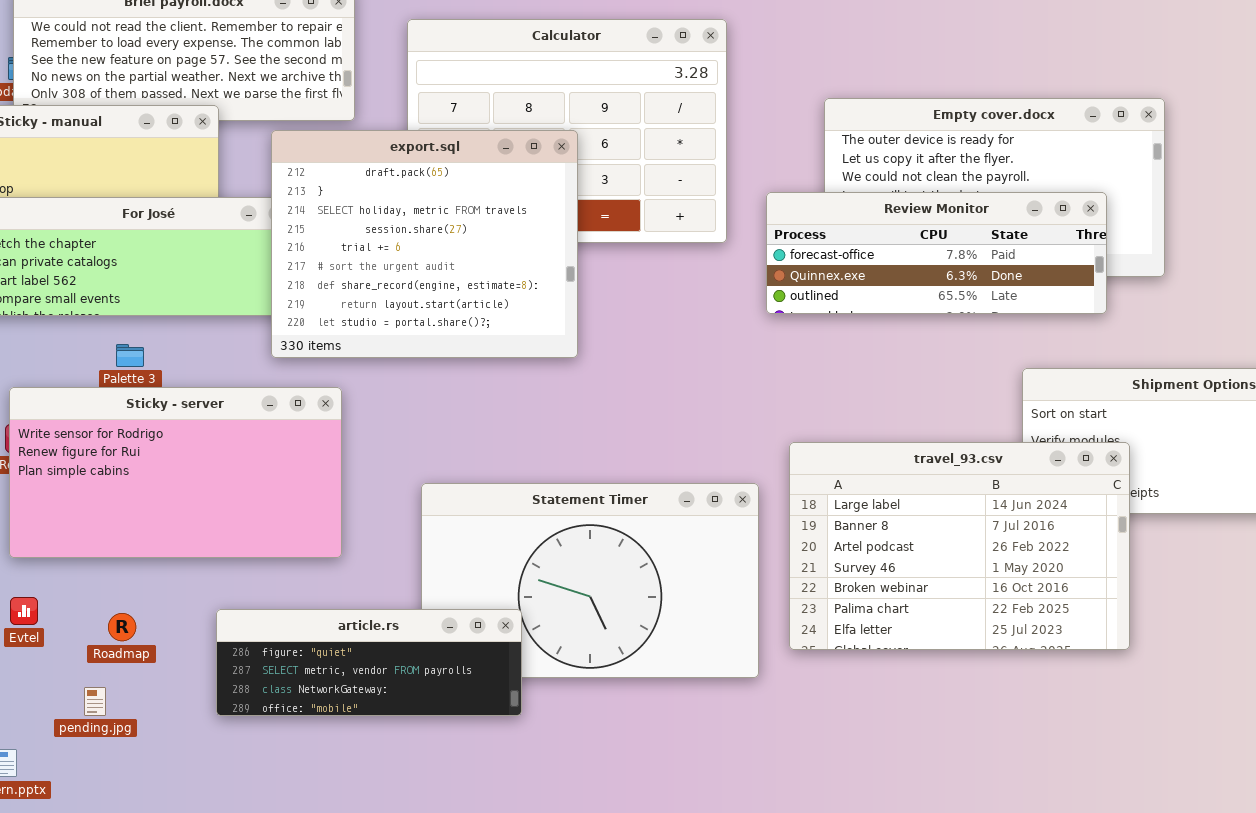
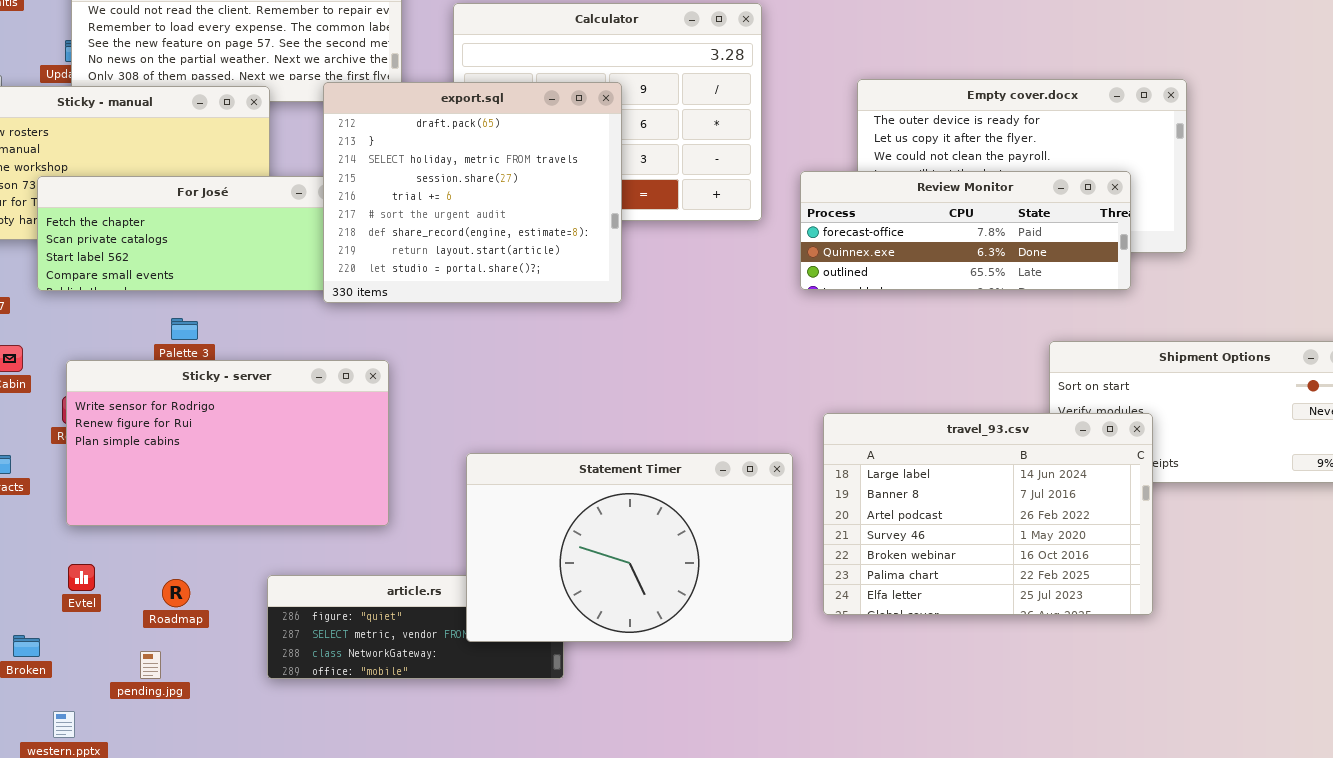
export.sql: [271,130,578,358] -> [323,82,622,303], moved
Statement Timer: [421,483,759,678] -> [466,453,793,642], raised

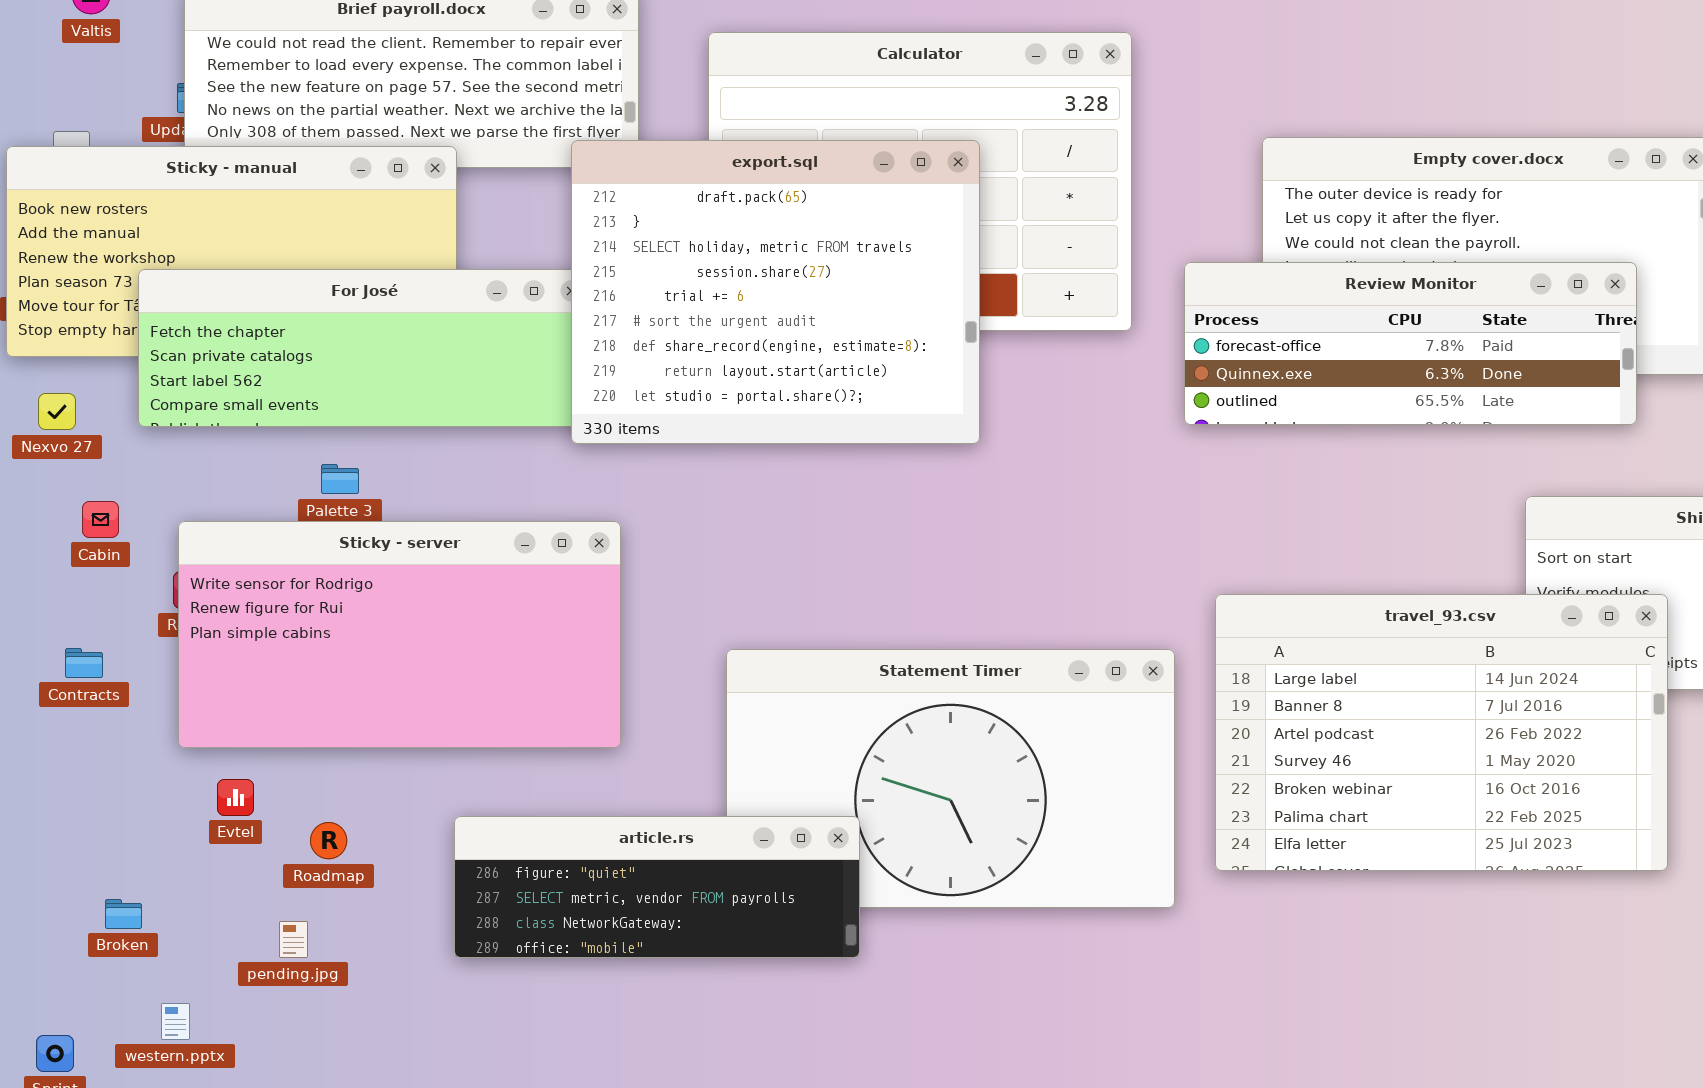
export.sql: [323,82,622,303] -> [571,140,980,444], moved
Evtel: [68,564,95,591] -> [217,779,254,816], moved
article.rs: [267,575,564,679] -> [454,816,860,958], raised

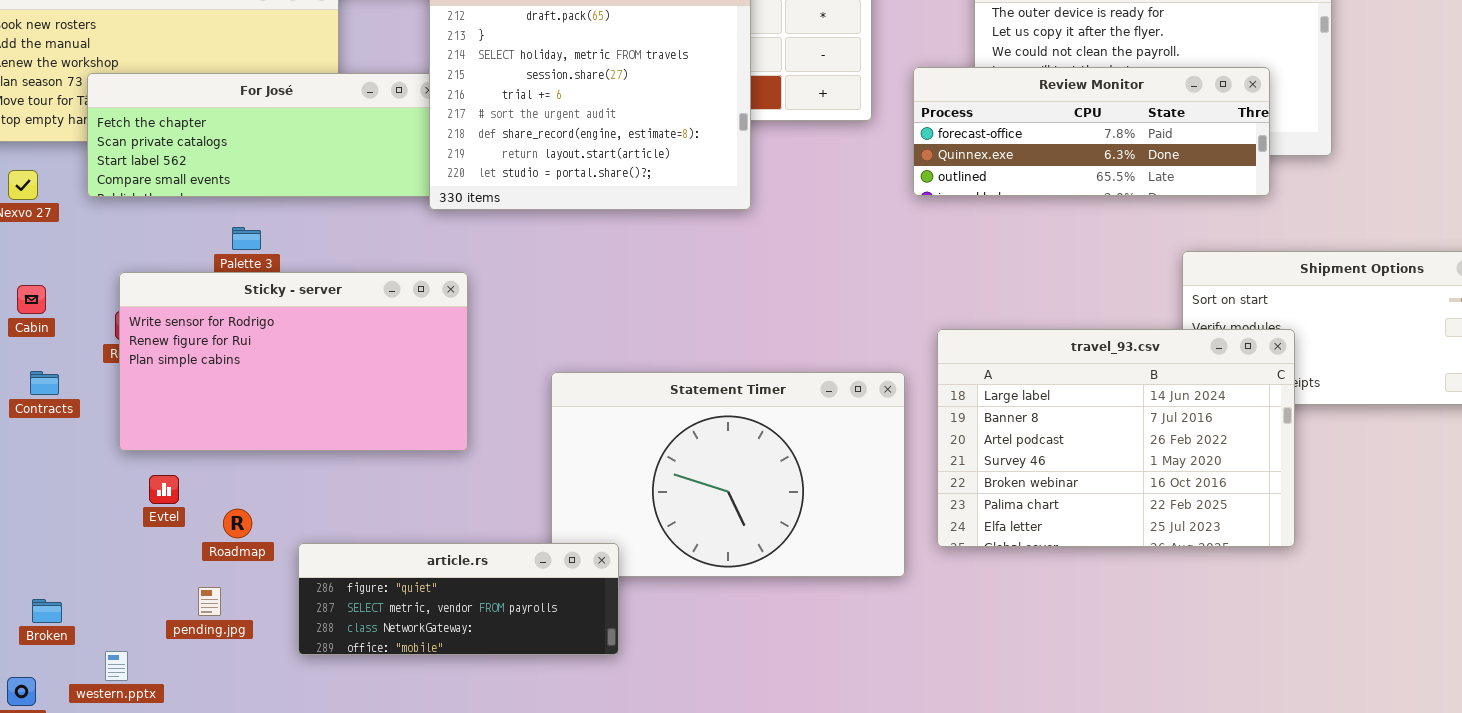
Cabin: [82,501,119,538] -> [17,285,46,314], moved
article.rs: [454,816,860,958] -> [298,543,619,655], moved
Broken: [105,899,142,929] -> [32,599,62,623], moved

